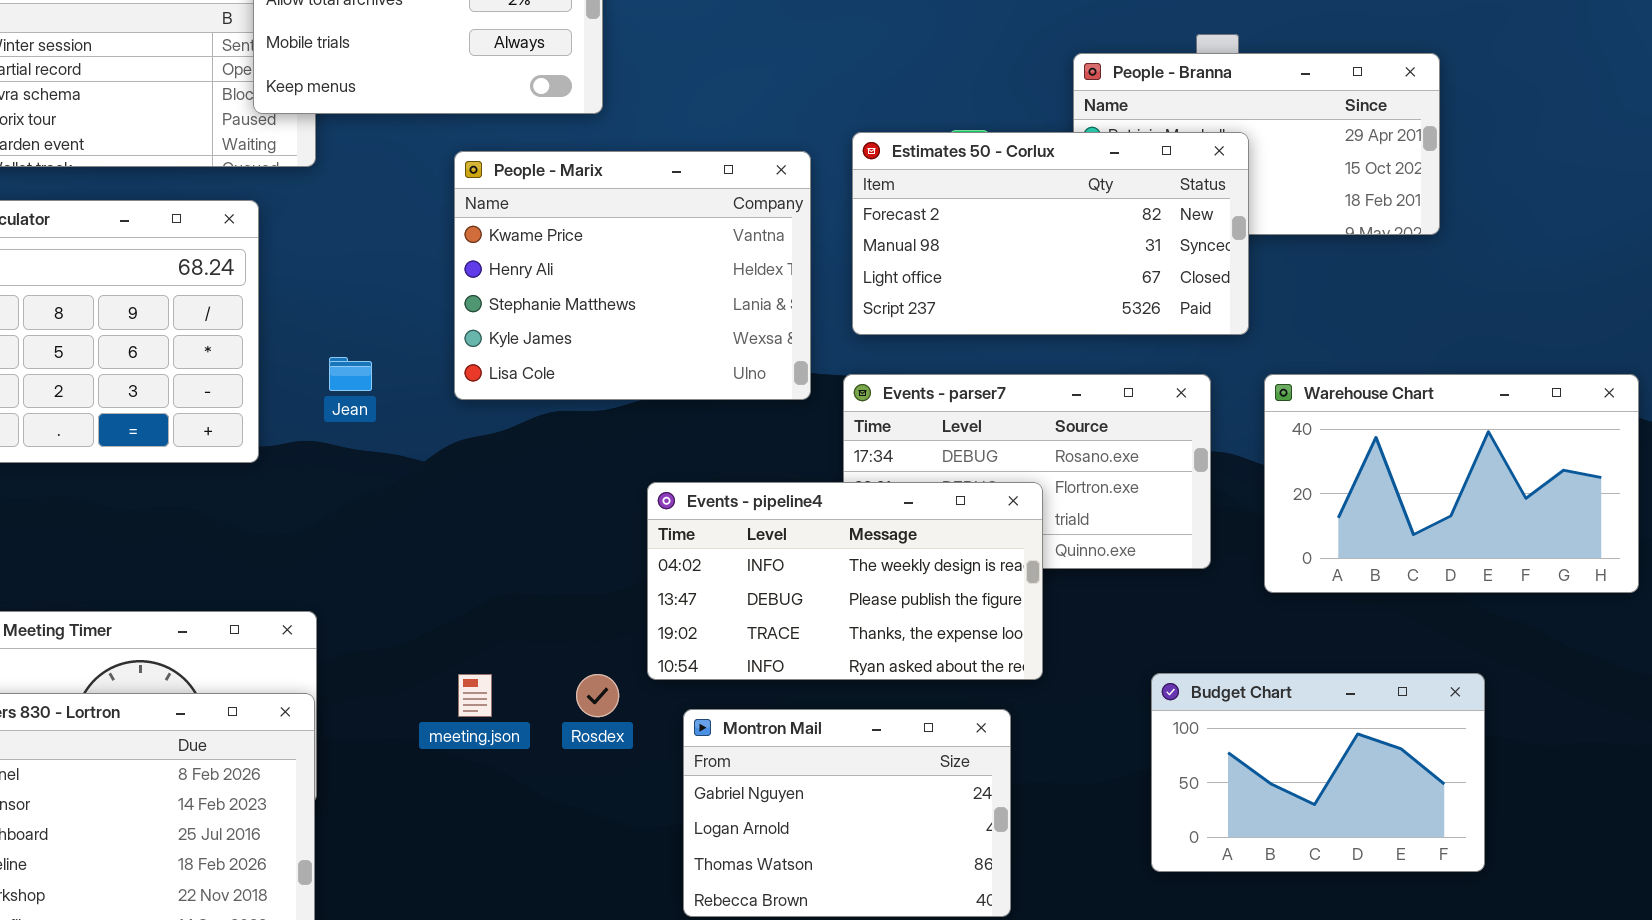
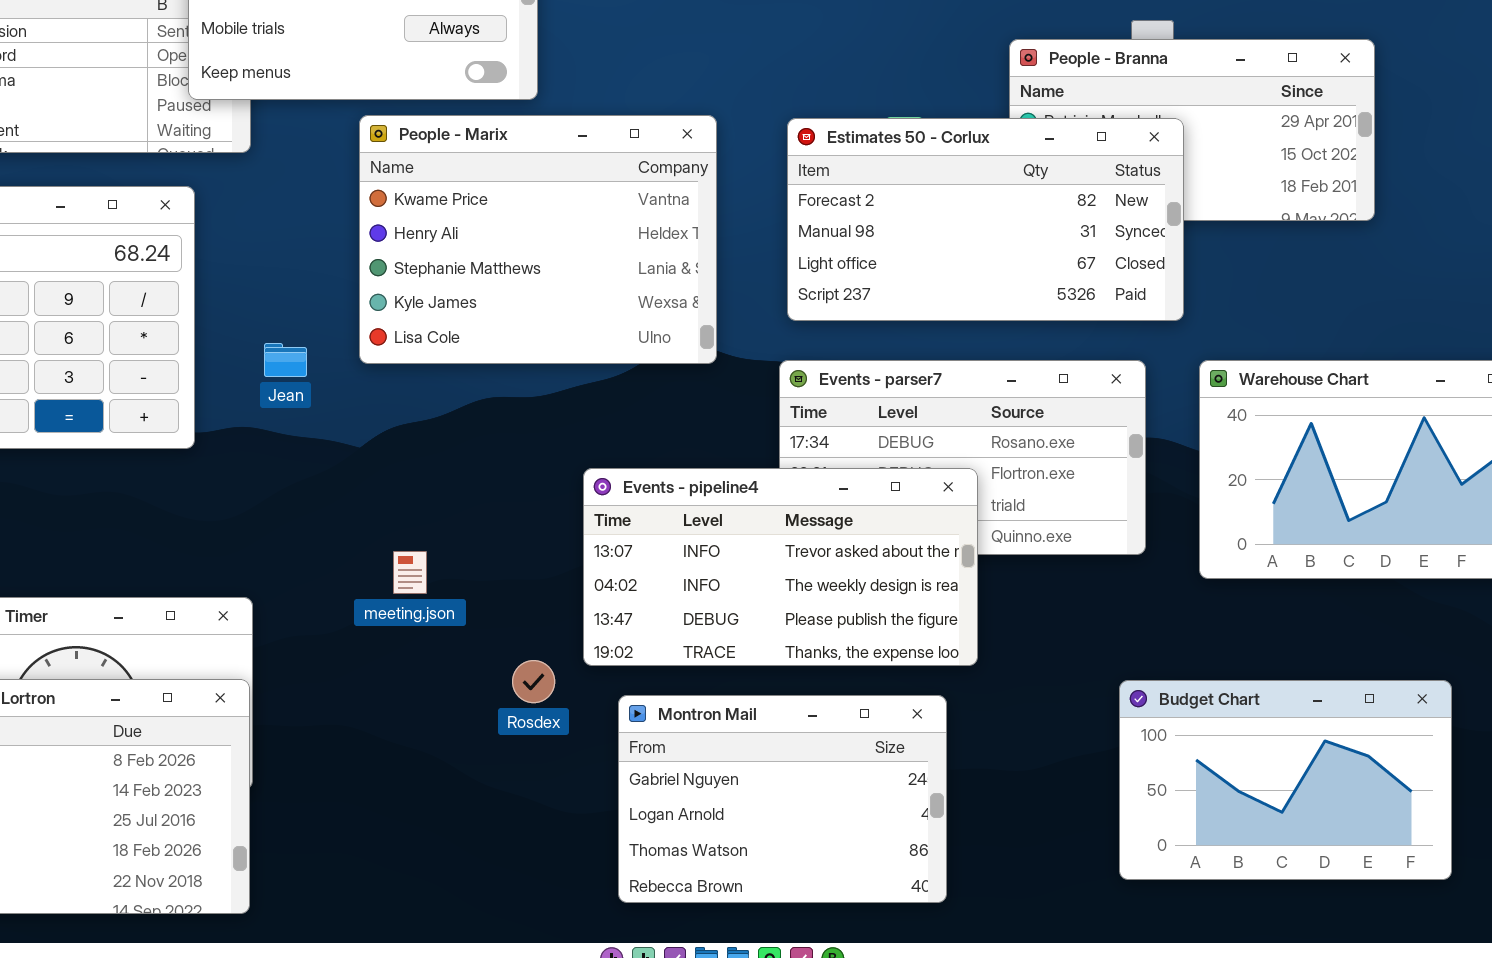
People - Marix: [454,151,811,400] -> [359,115,717,364], moved
Events - pipeline4: [647,482,1043,680] -> [583,468,978,666], scrolled up 1 row
Budget Chart: [1151,673,1485,872] -> [1119,680,1452,880], moved
meeting.json: [458,674,492,717] -> [393,551,427,594], moved

